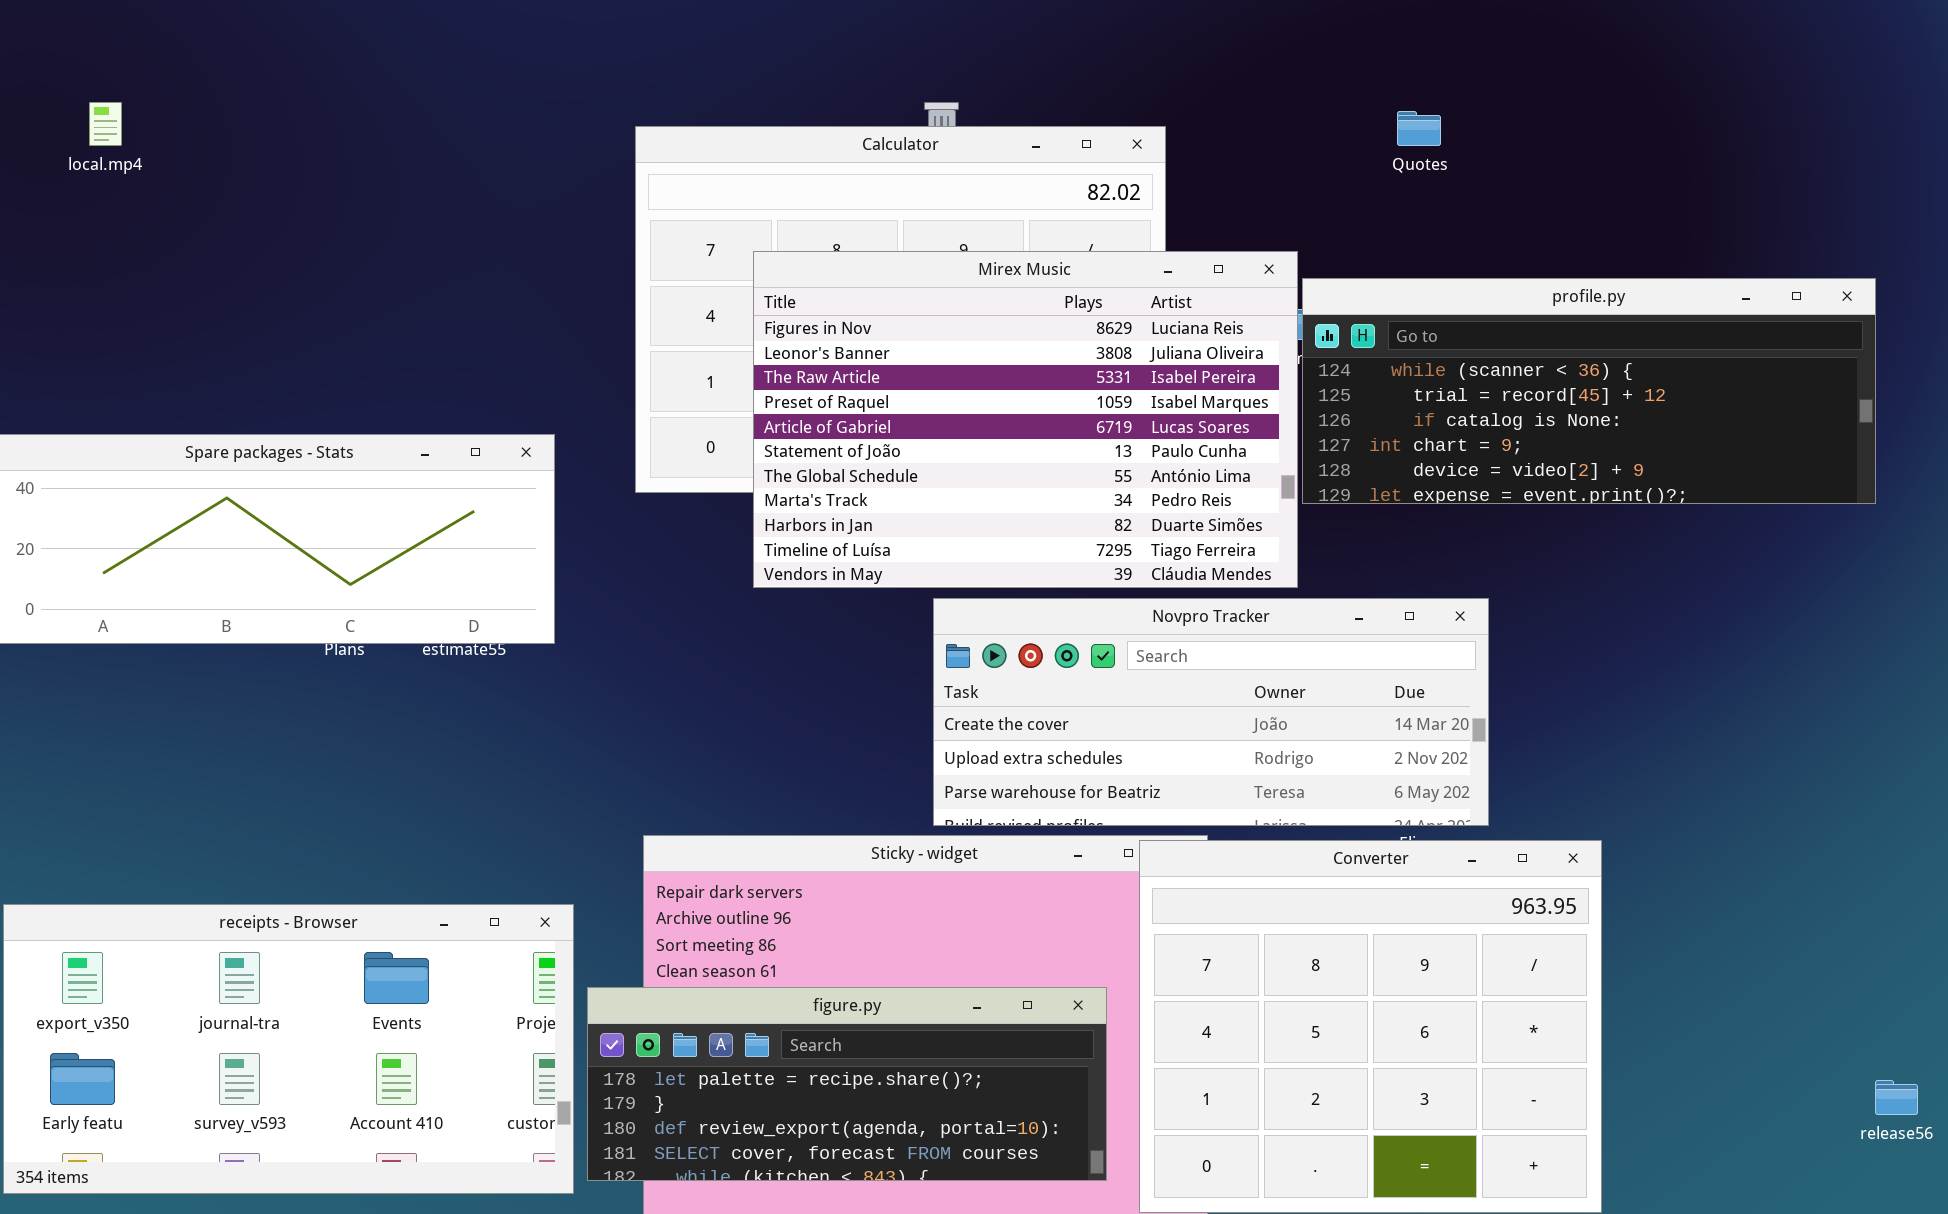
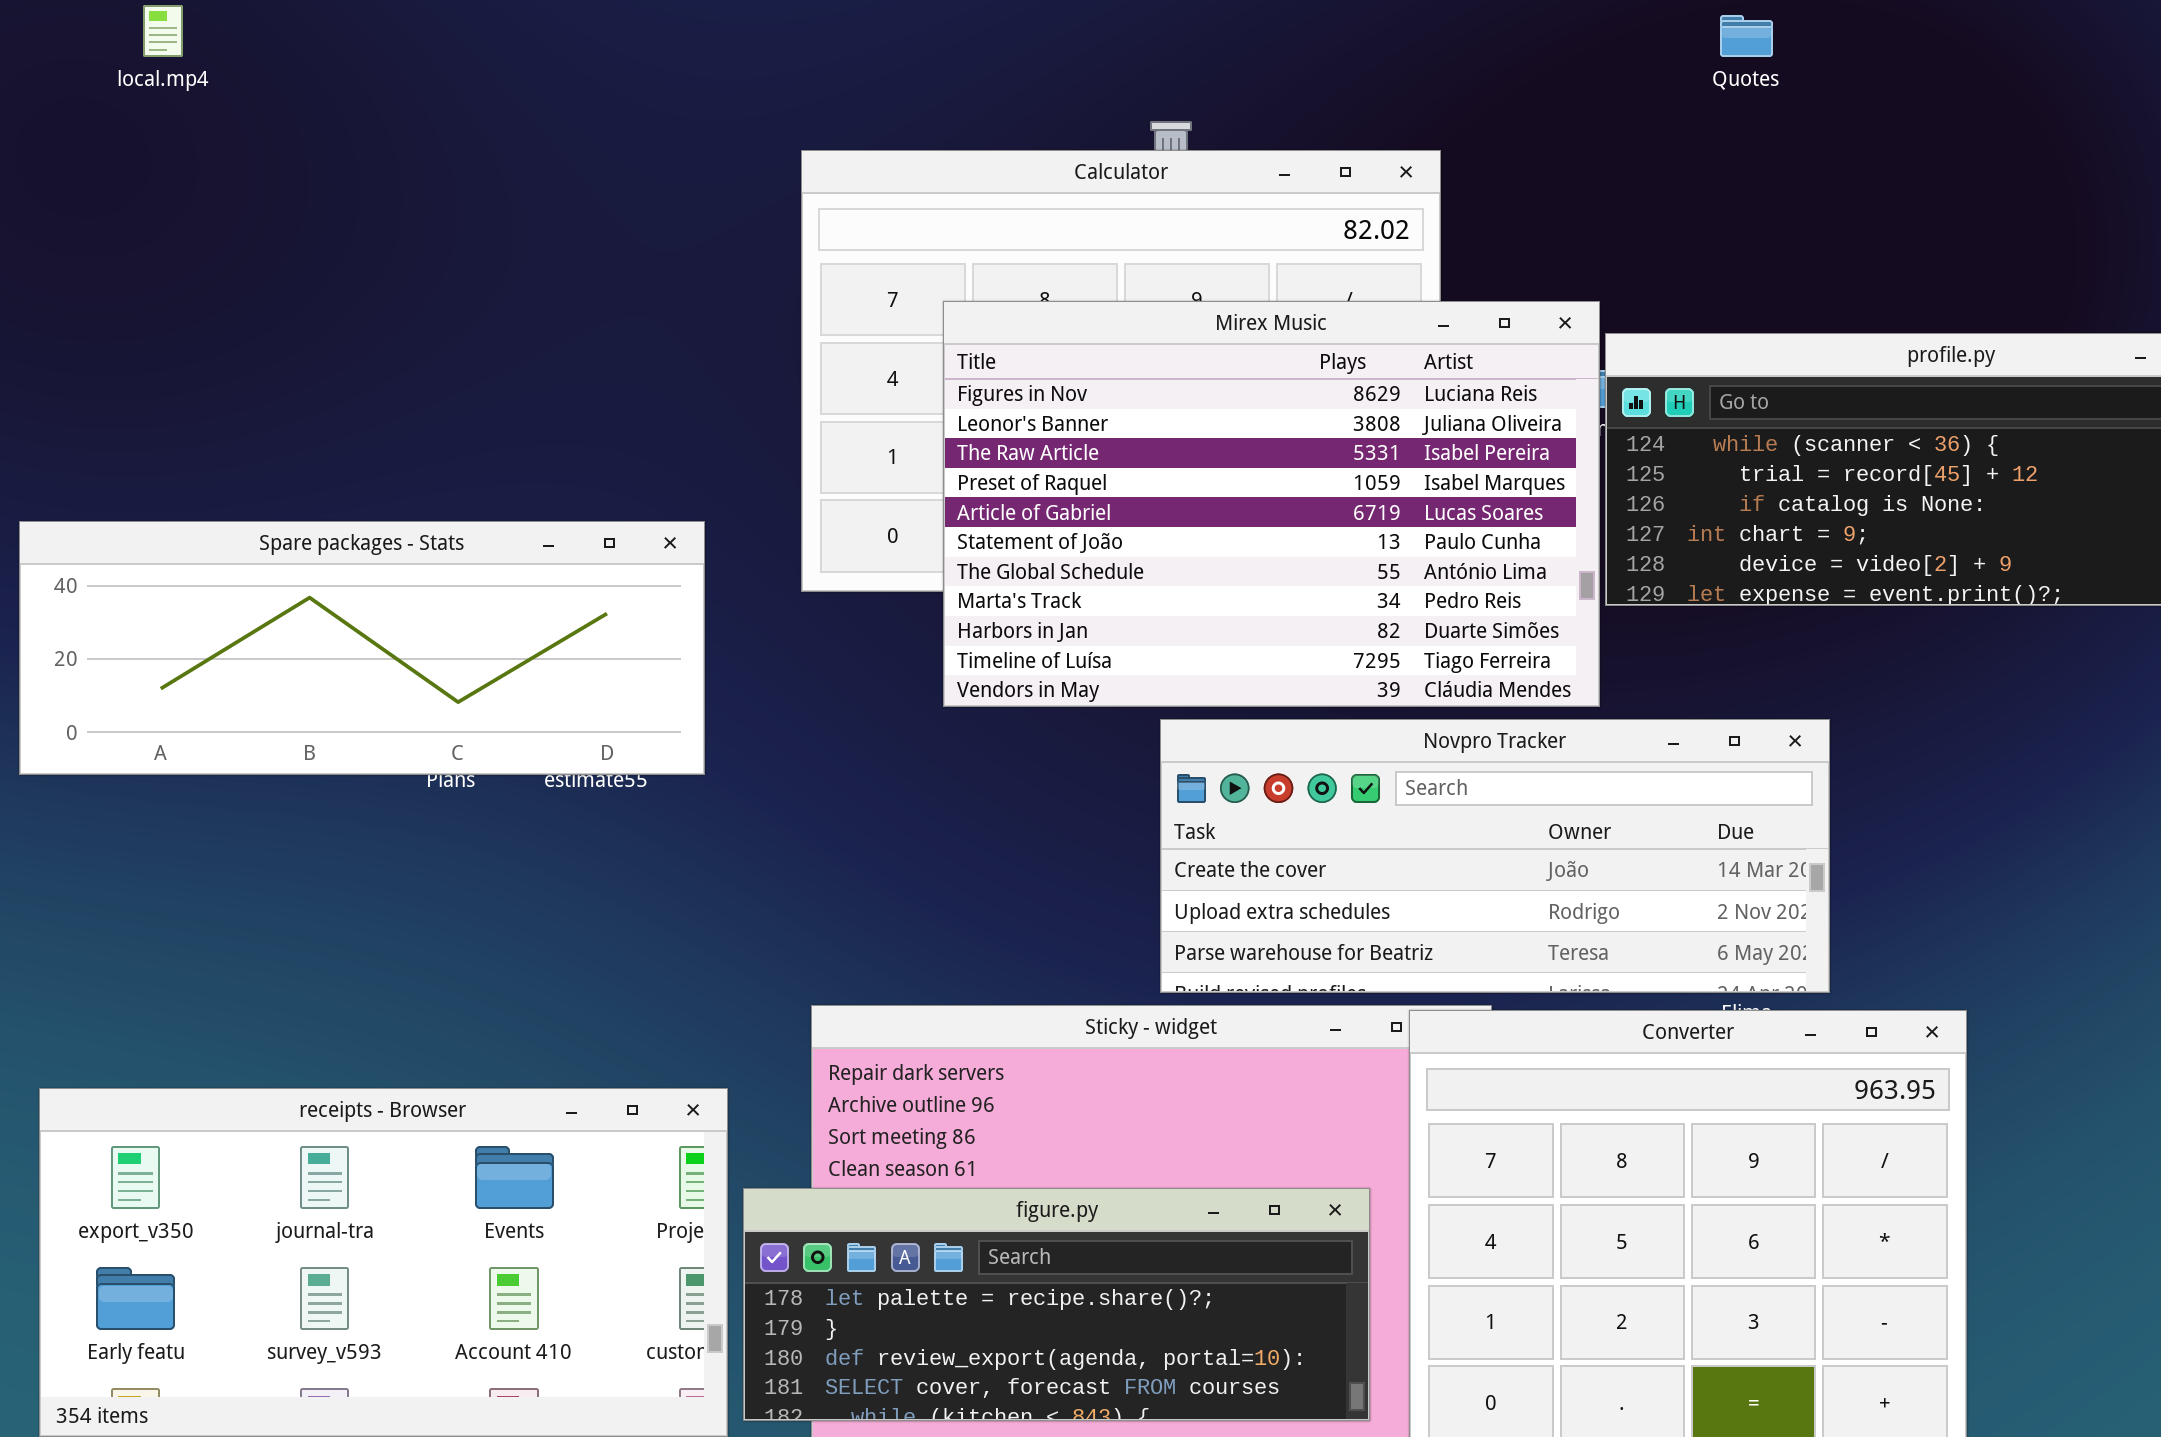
local.mp4: [89,102,122,146] -> [143,5,183,57], moved
Quotes: [1397,111,1441,146] -> [1720,15,1773,57], moved

